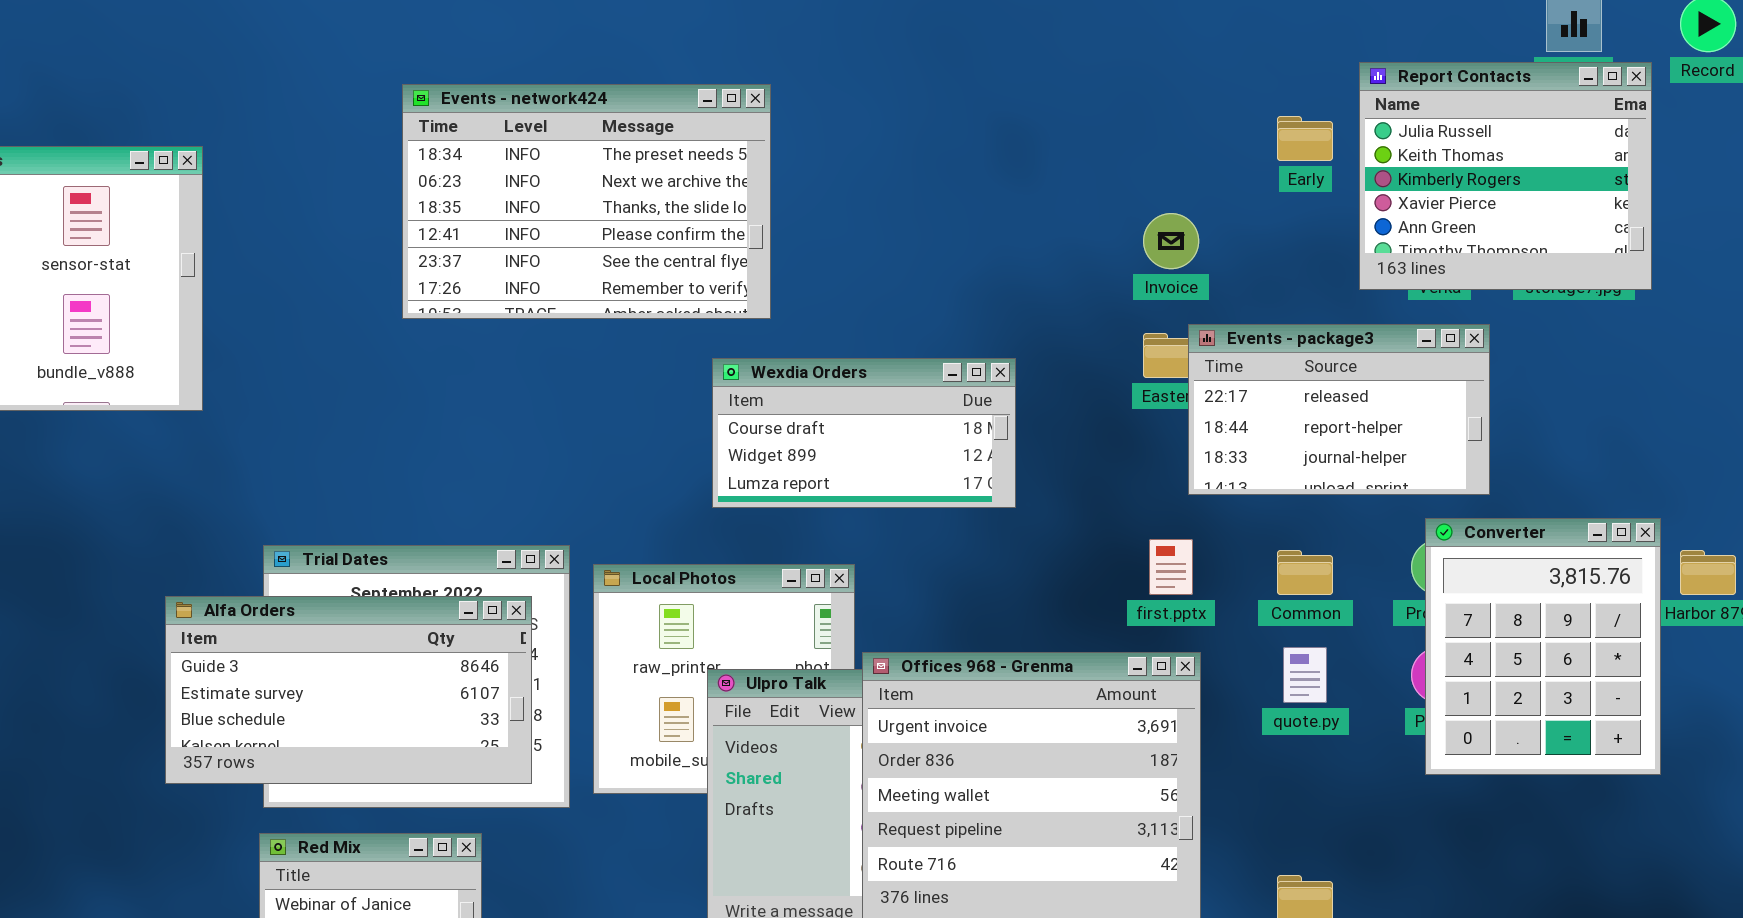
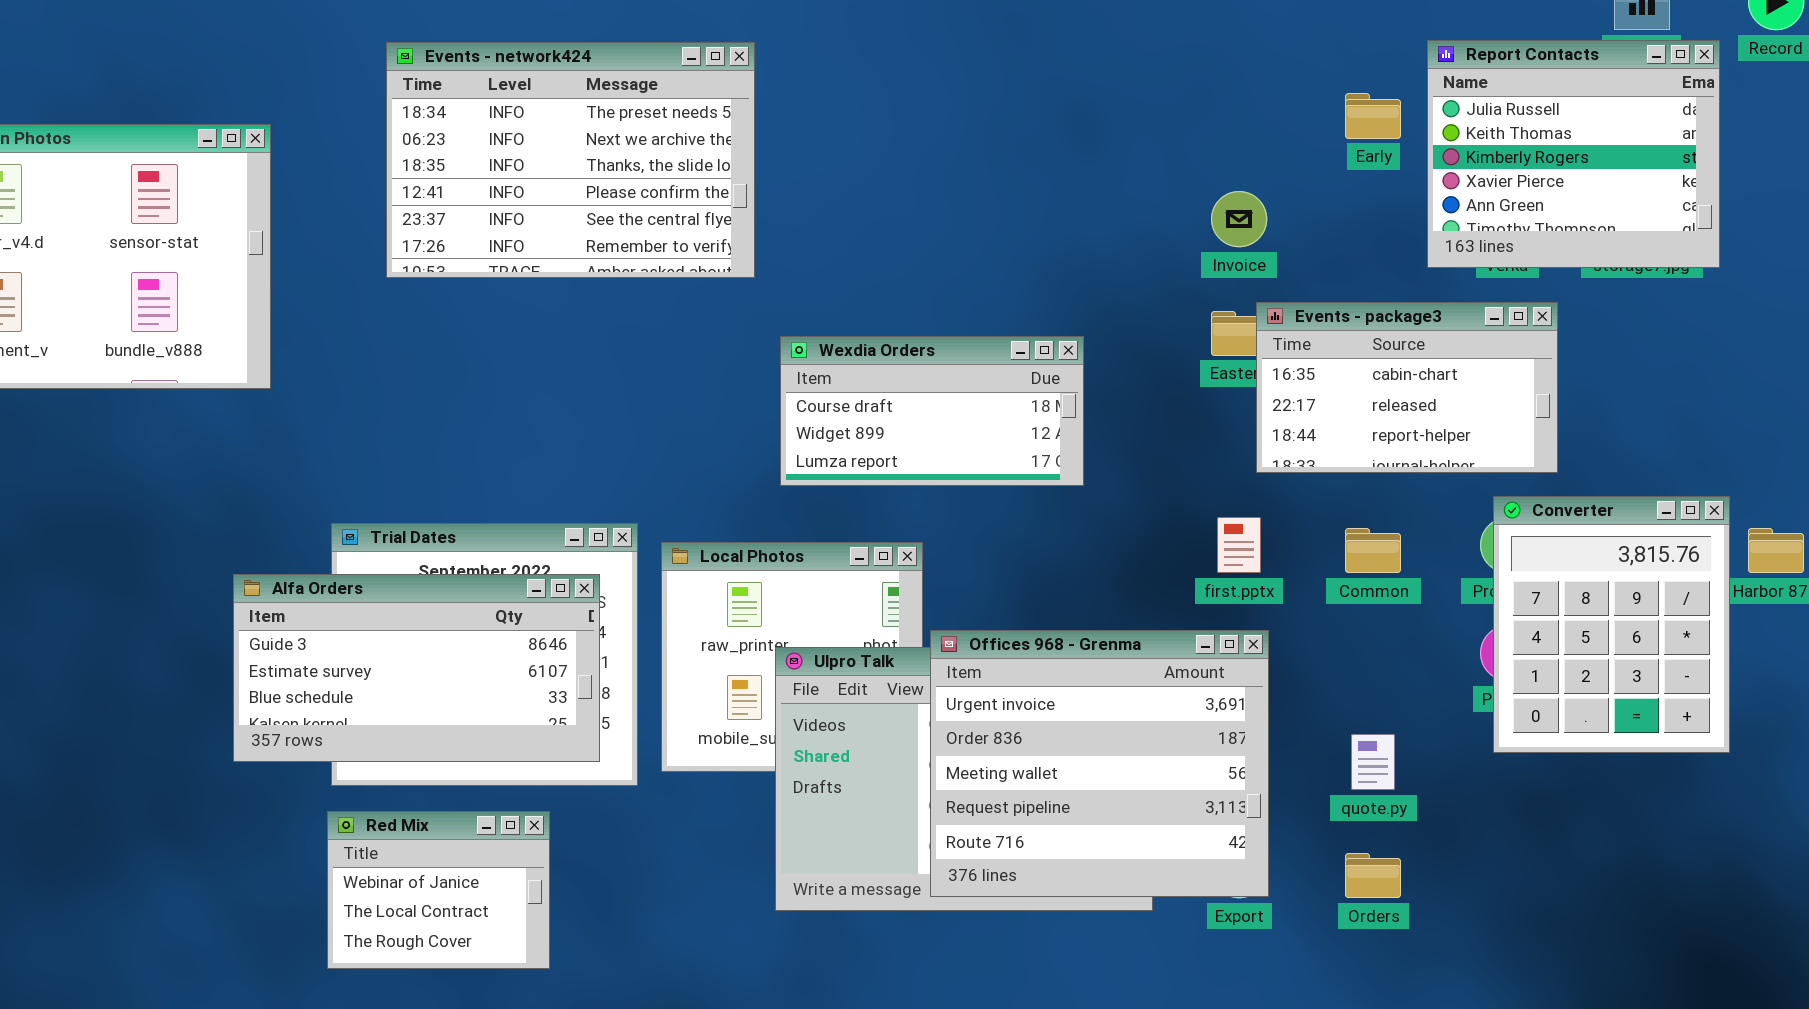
Events - network424: [402,84,771,319] -> [386,42,755,278], moved
Events - package3: [1188,324,1490,495] -> [1256,302,1558,473], scrolled up 1 row
quote.py: [1283,647,1327,703] -> [1351,734,1395,790], moved

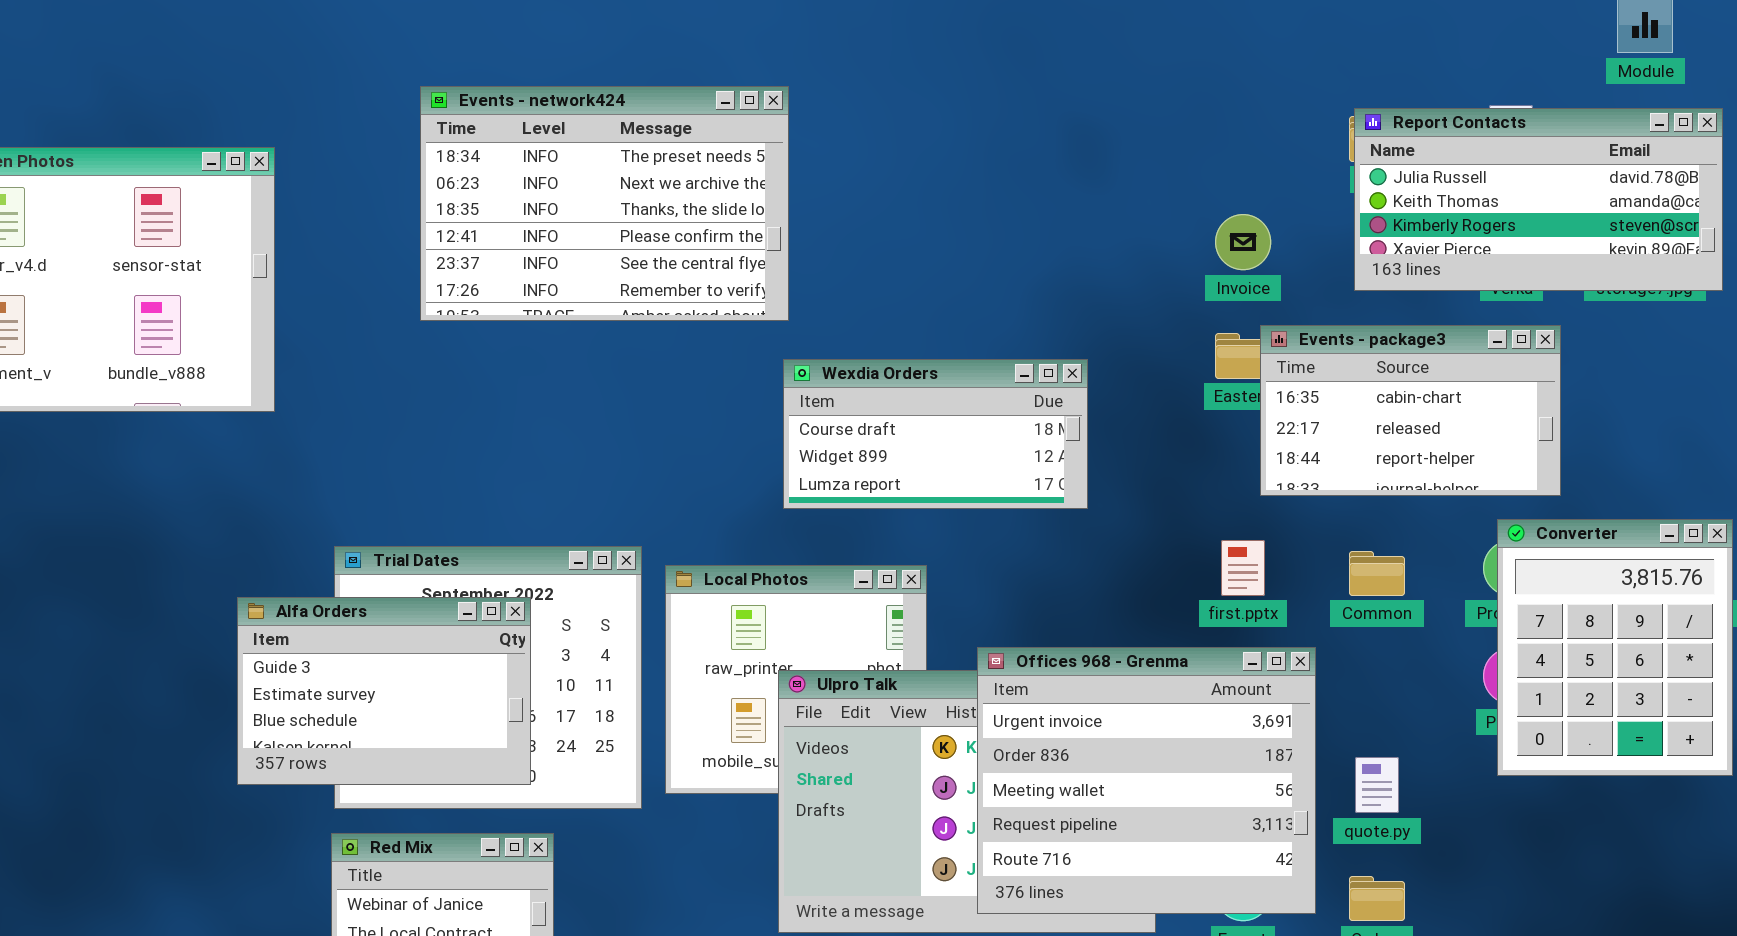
Report Contacts: [1427,40,1720,268] -> [1354,108,1723,291], resized
Events - network424: [386,42,755,278] -> [420,86,789,321], moved
Alfa Orders: [233,574,600,762] -> [237,597,531,785], resized
Offices 968 - Grenma: [930,630,1269,897] -> [977,647,1316,914], moved

